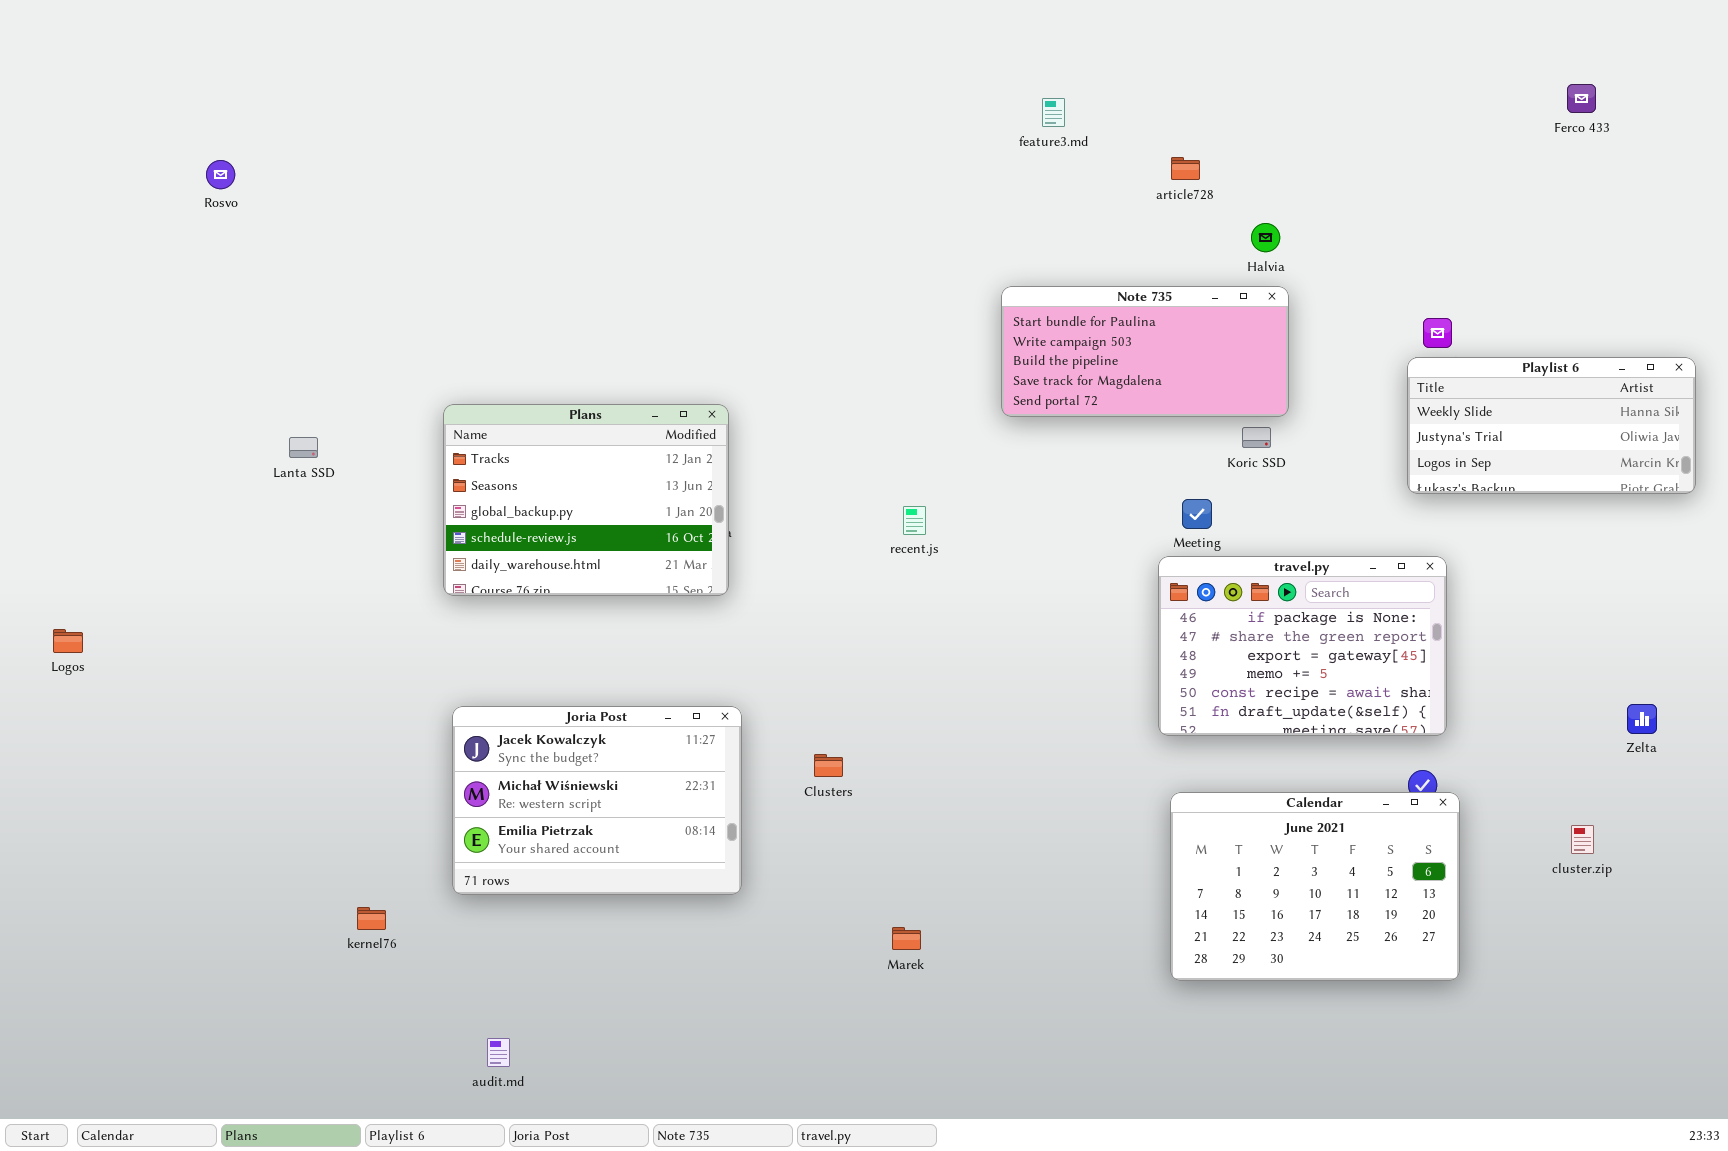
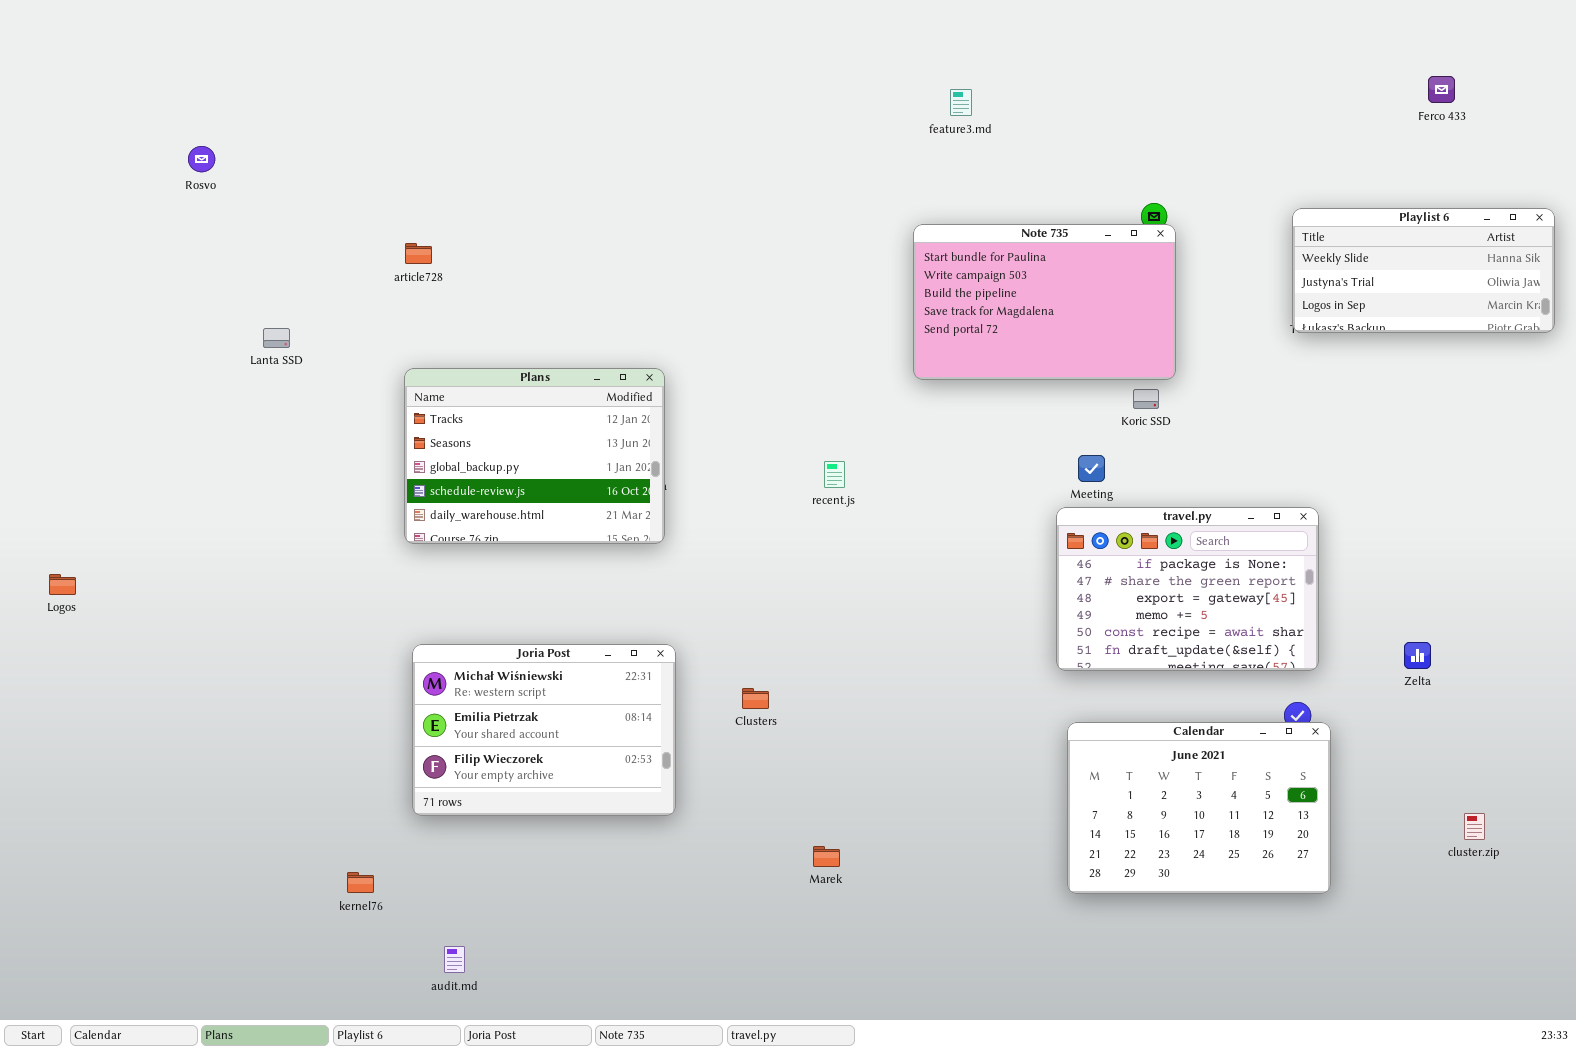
article728: [1171,157,1200,180] -> [405,243,432,264], moved
Note 735: [1001,286,1289,417] -> [913,224,1176,380], resized
Playlist 6: [1407,357,1696,494] -> [1292,208,1555,333], moved
Lanta SSD: [289,437,318,458] -> [263,328,290,348], moved
Zelta: [1627,704,1657,734] -> [1404,642,1431,669], moved
Joria Post: [452,706,742,895] -> [412,644,676,816], scrolled down 1 row
cluster.zip: [1571,825,1594,854] -> [1464,813,1485,840], moved
kernel76: [357,907,386,930] -> [347,872,374,893], moved

